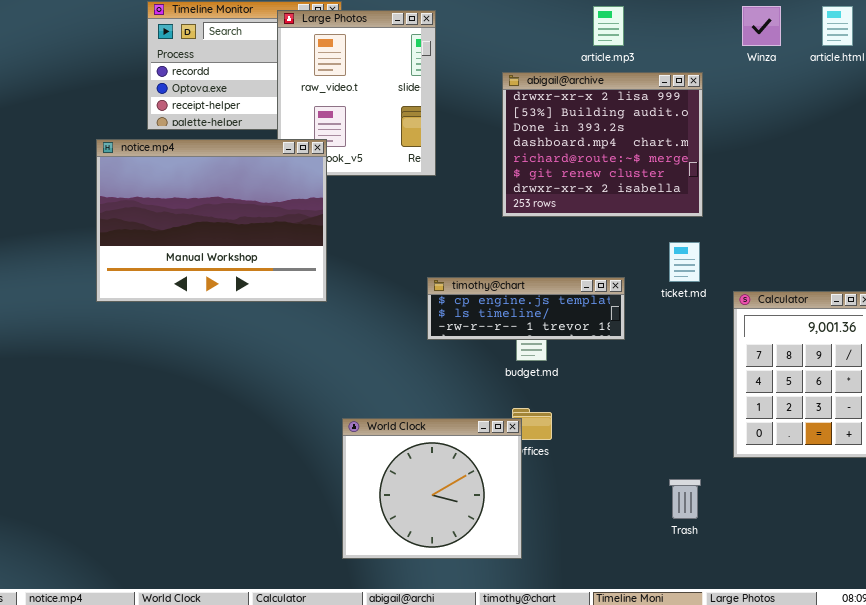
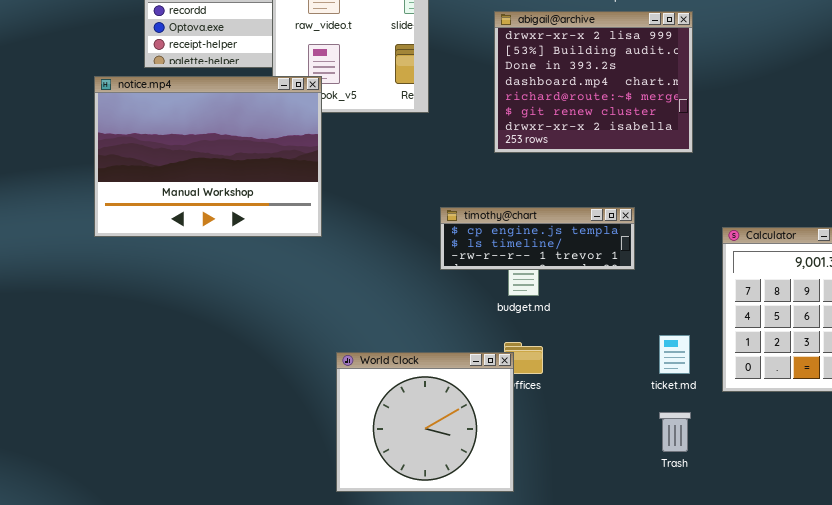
ticket.md: [669,242,700,282] -> [659,335,690,374], moved
timothy@chart: [427,277,625,340] -> [440,207,635,270], moved

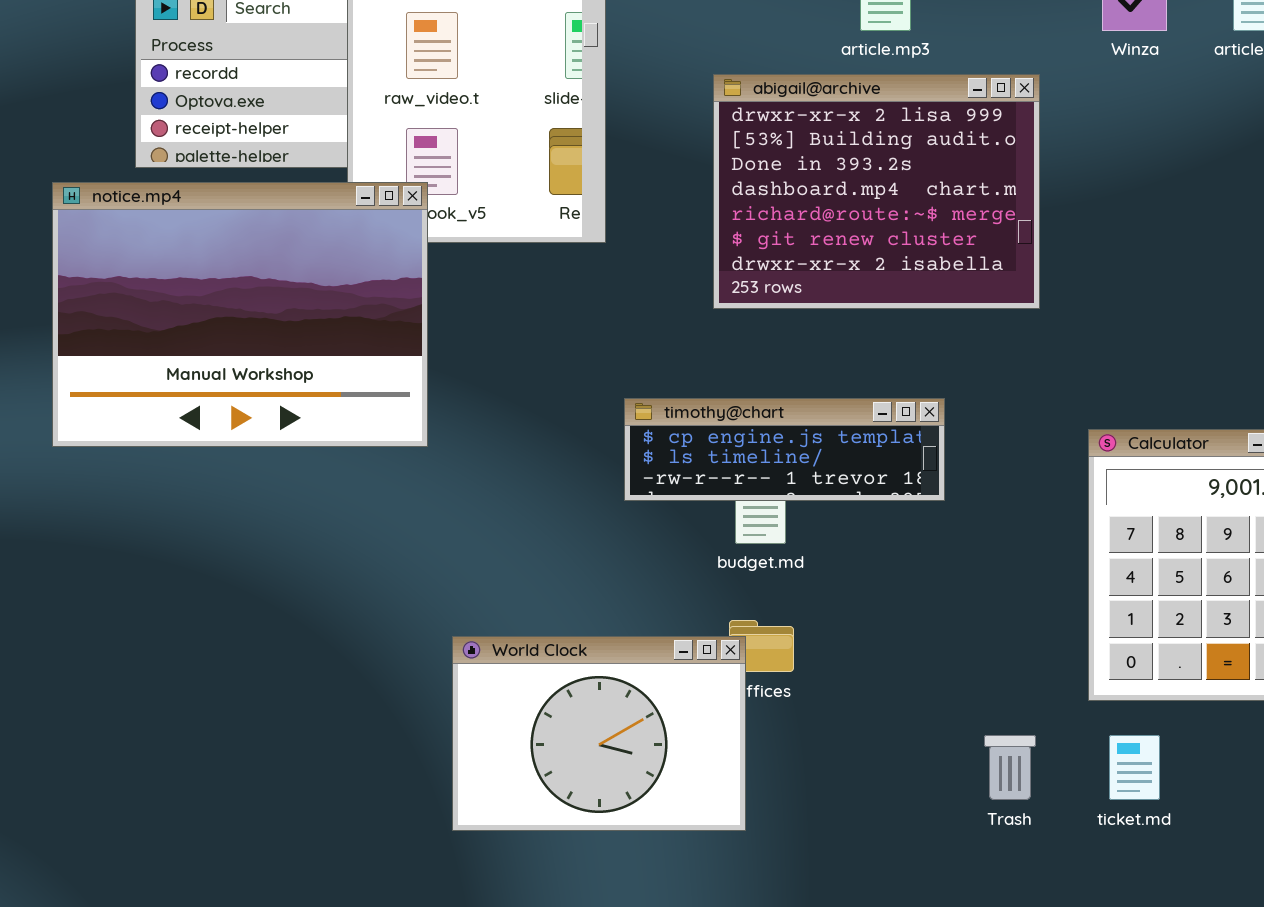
ticket.md: [659,335,690,374] -> [1109,735,1160,800], moved
World Clock: [336,352,514,492] -> [452,636,746,831], resized

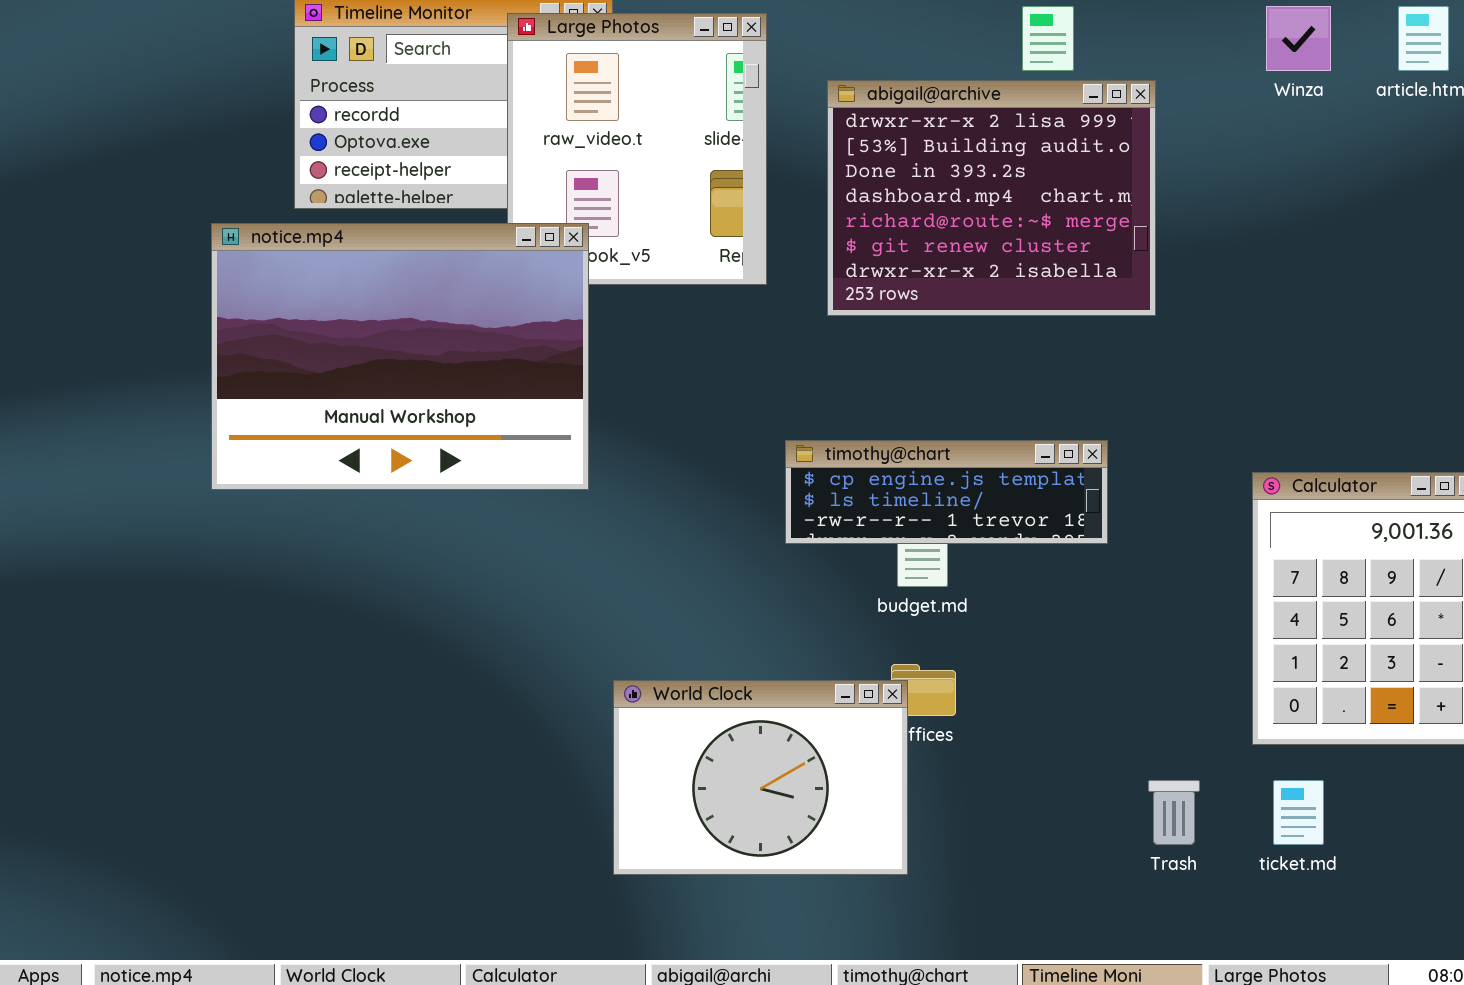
abigail@archive: [713,74,1040,309] -> [827,80,1156,316], moved

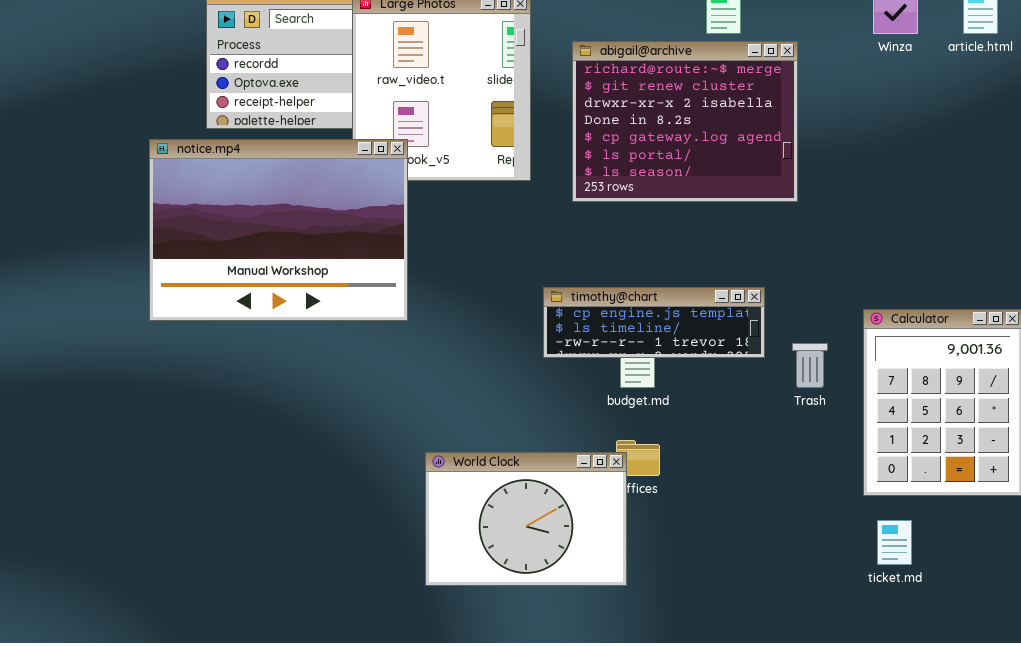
abigail@archive: [827,80,1156,316] -> [572,41,798,202], scrolled down 4 rows
Trash: [1148,780,1200,845] -> [792,343,828,388], moved

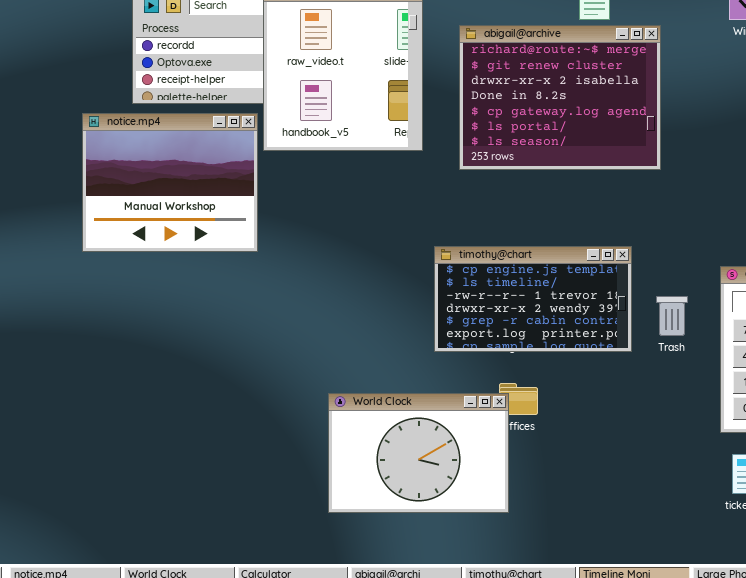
notice.mp4: [149,139,408,321] -> [82,113,258,252], resized
timothy@chart: [543,287,765,358] -> [434,246,632,352], resized

